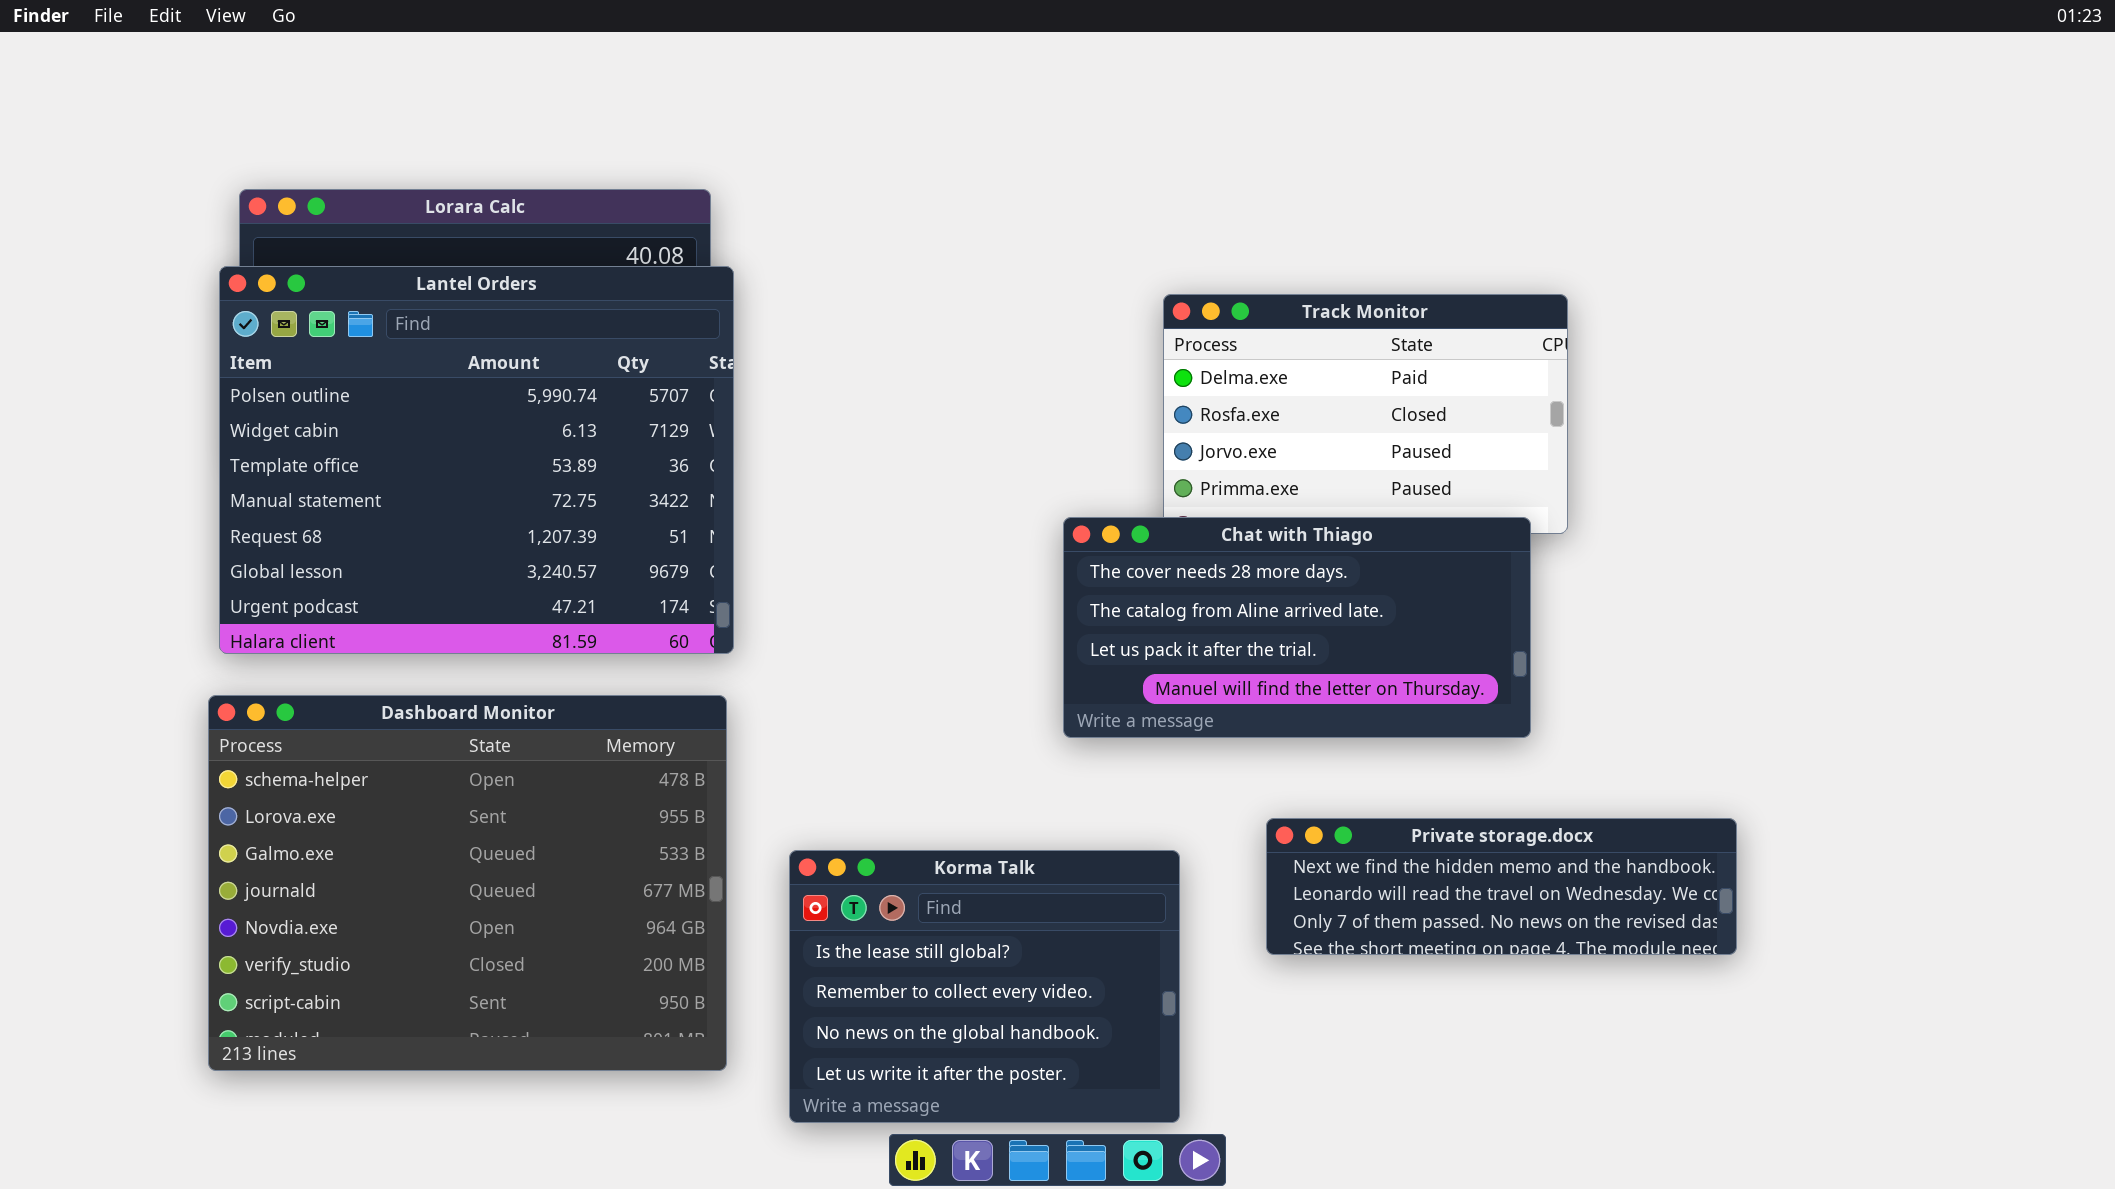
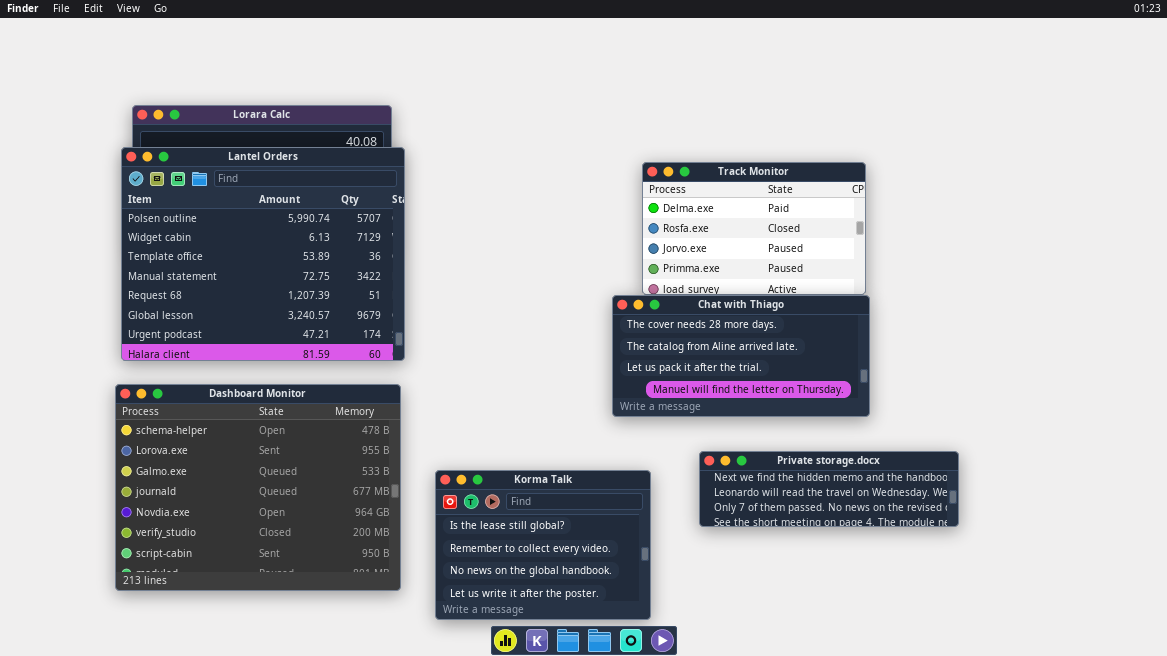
Chat with Thiago: [1063,517,1531,738] -> [612,295,870,417], moved

